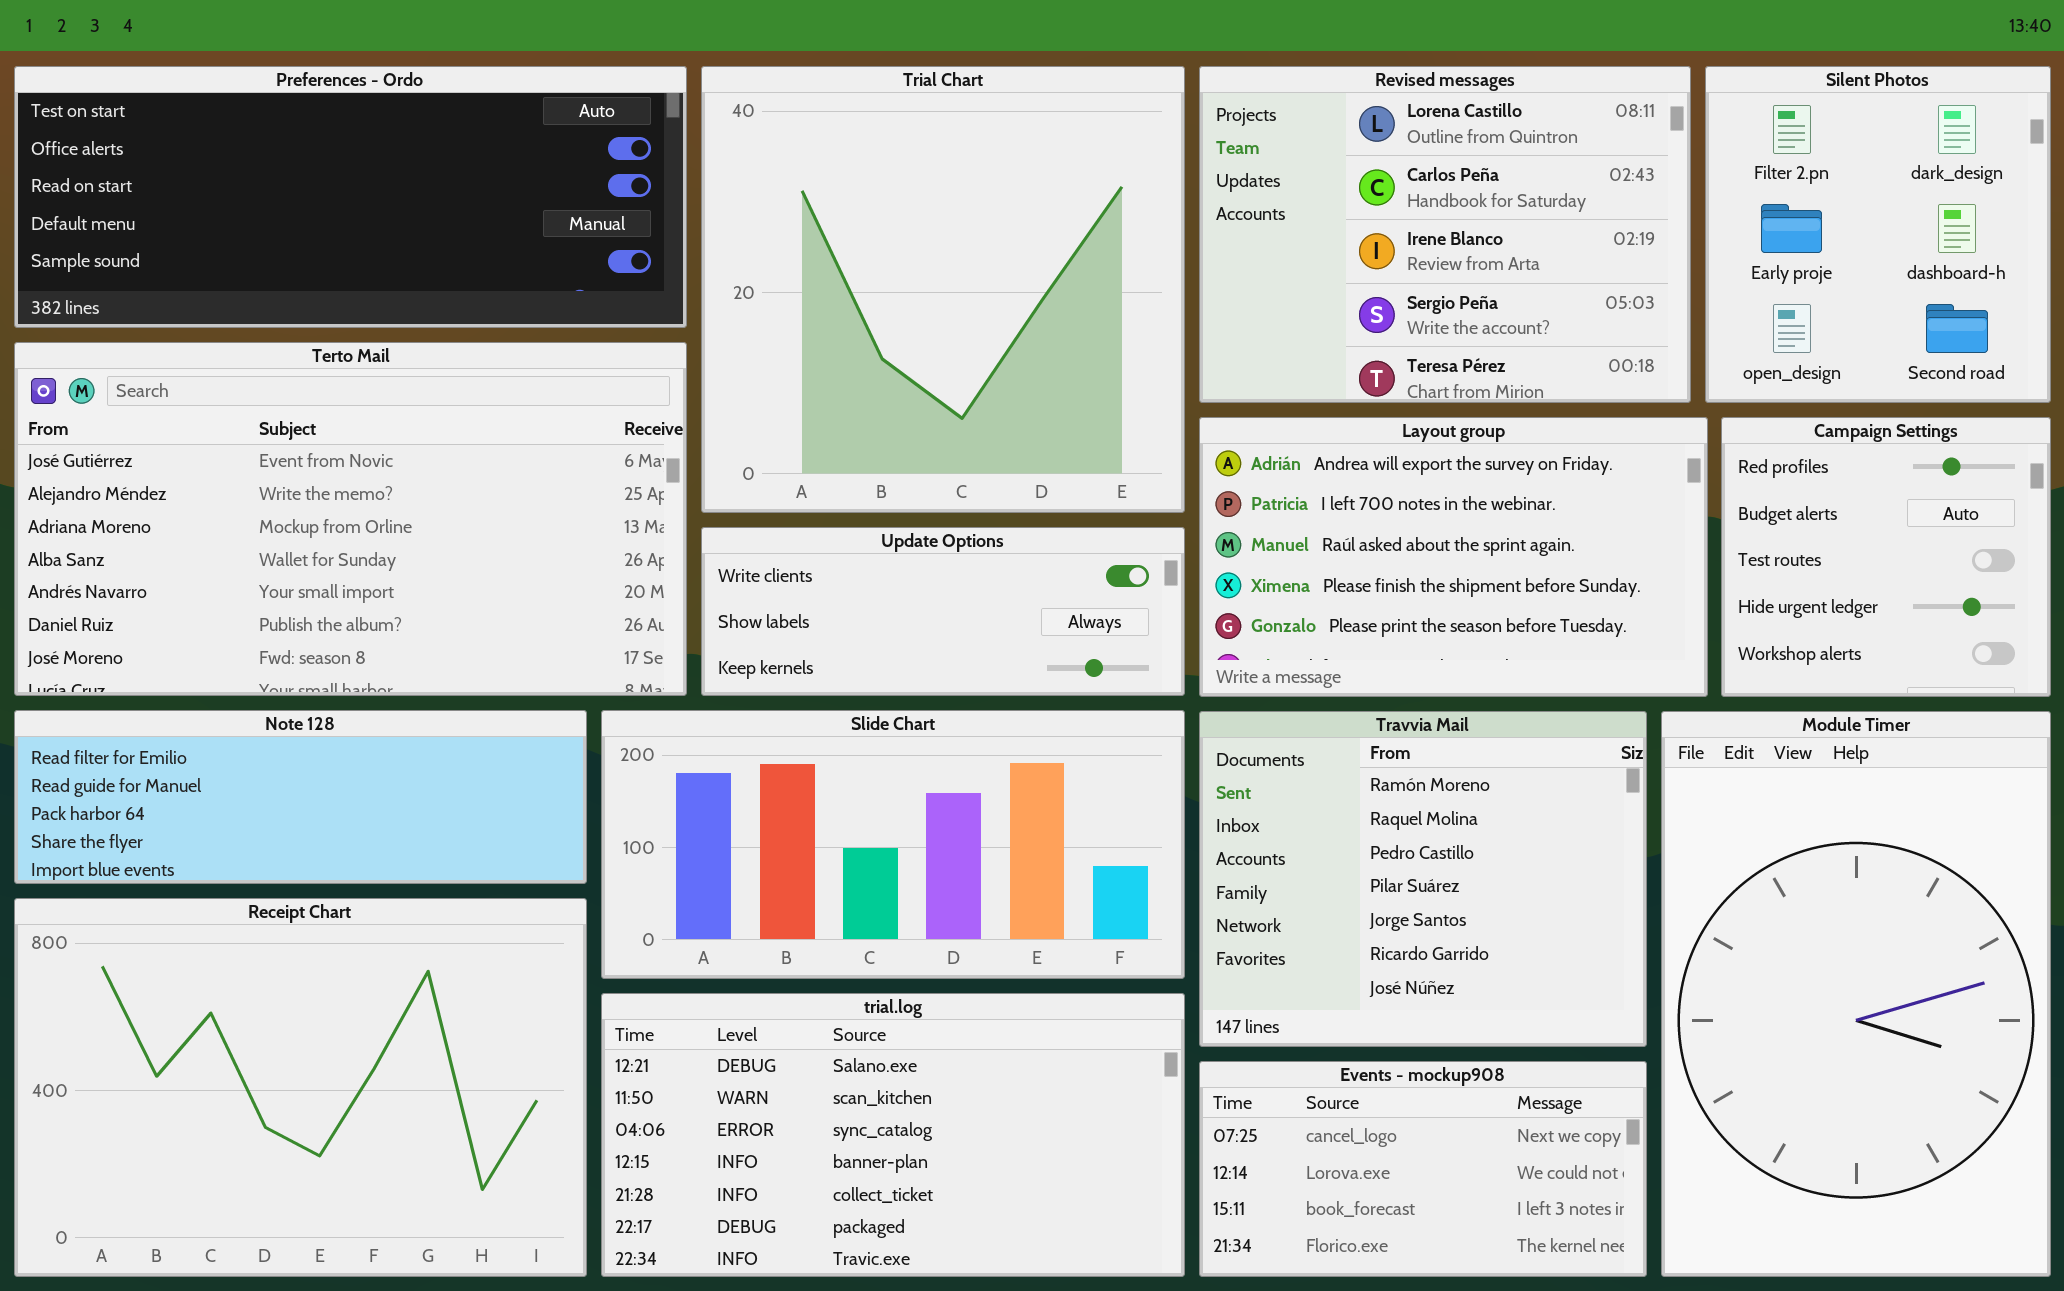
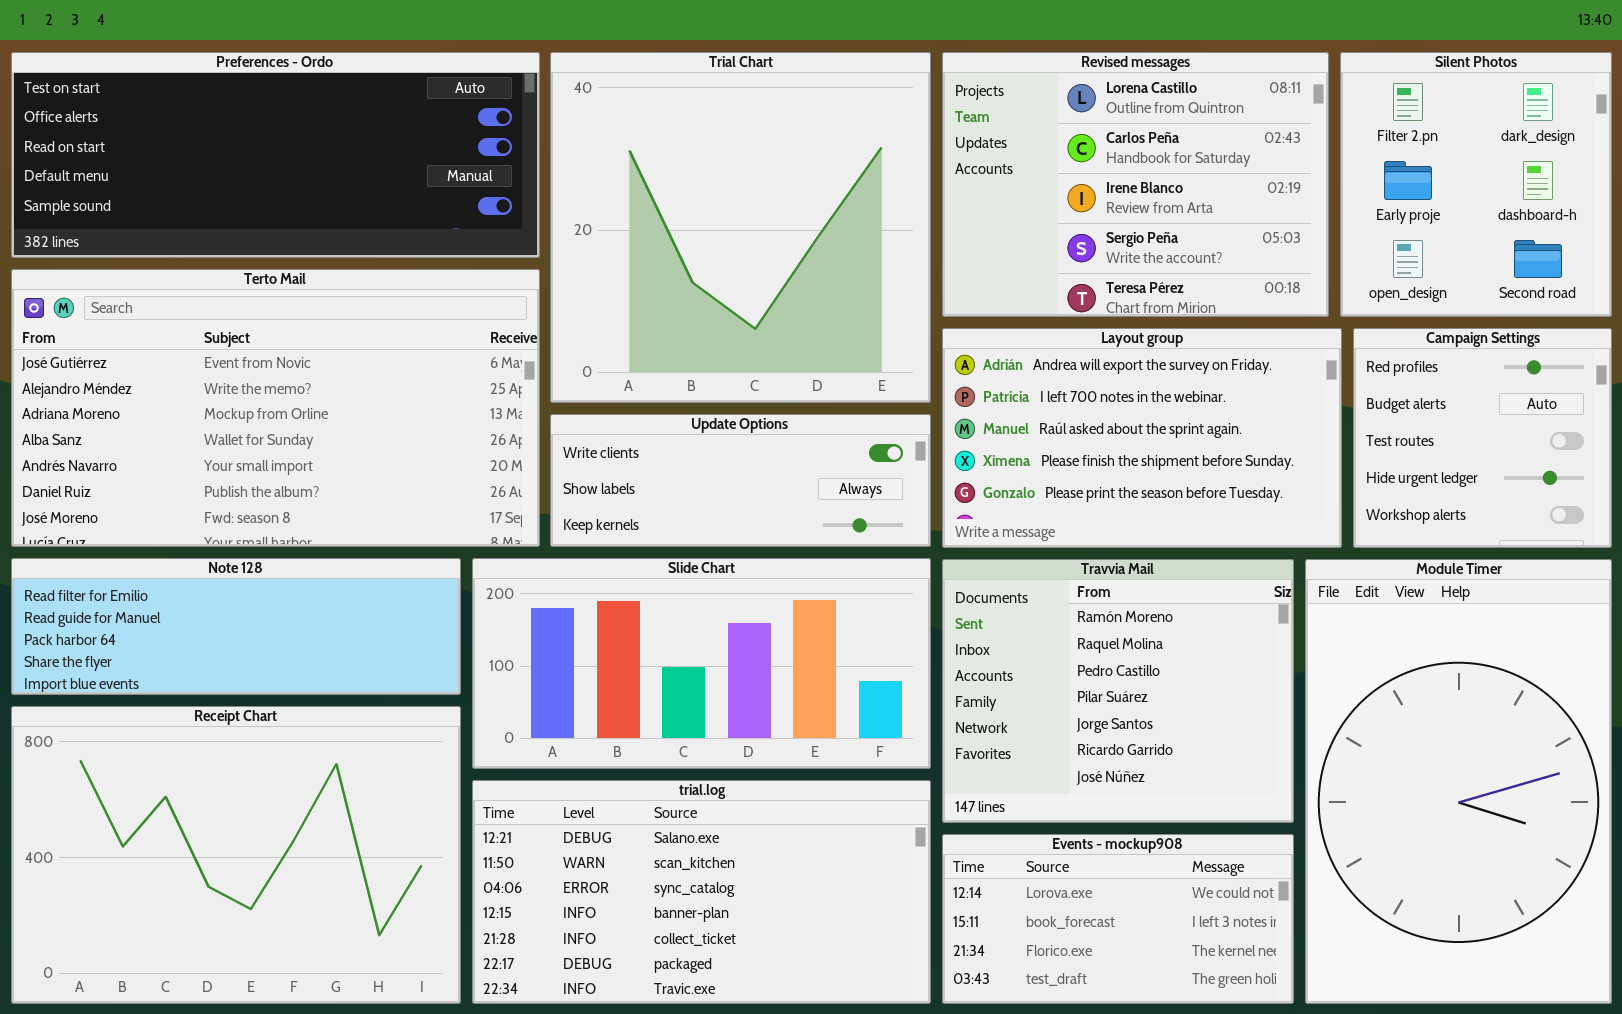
Events - mockup908: [1199,1061,1647,1277] -> [942,834,1294,1004], scrolled down 1 row

